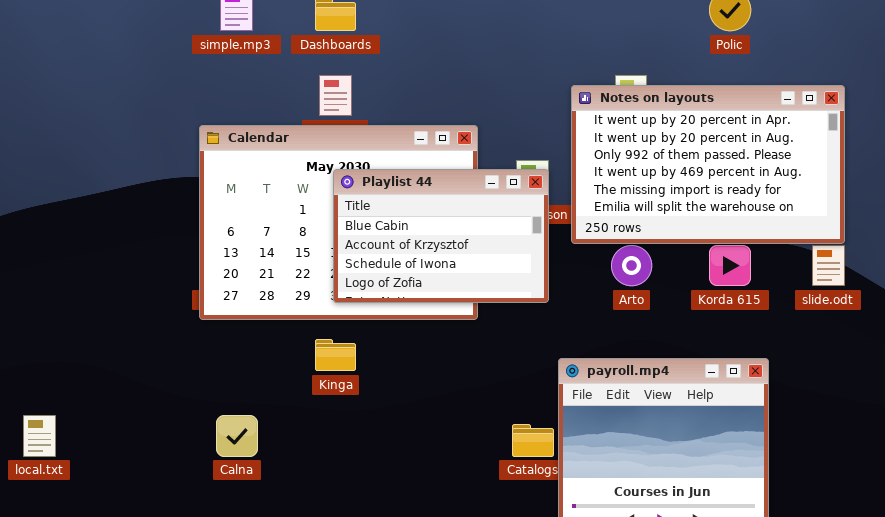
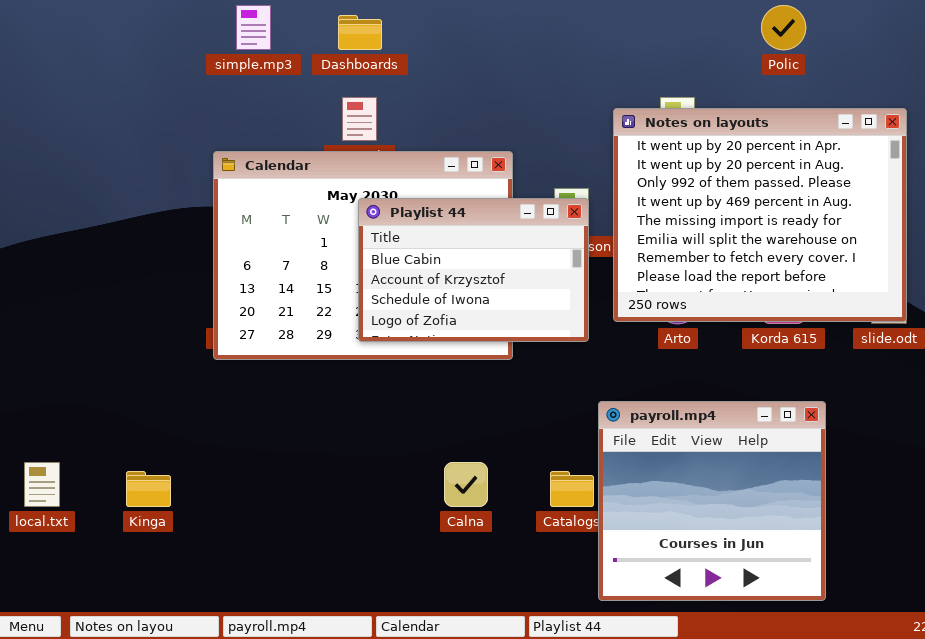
Notes on layouts: [571,85,845,244] -> [613,108,907,322], resized
Kinga: [315,339,356,371] -> [126,471,171,507], moved
Calna: [216,415,258,457] -> [444,462,488,507], moved

